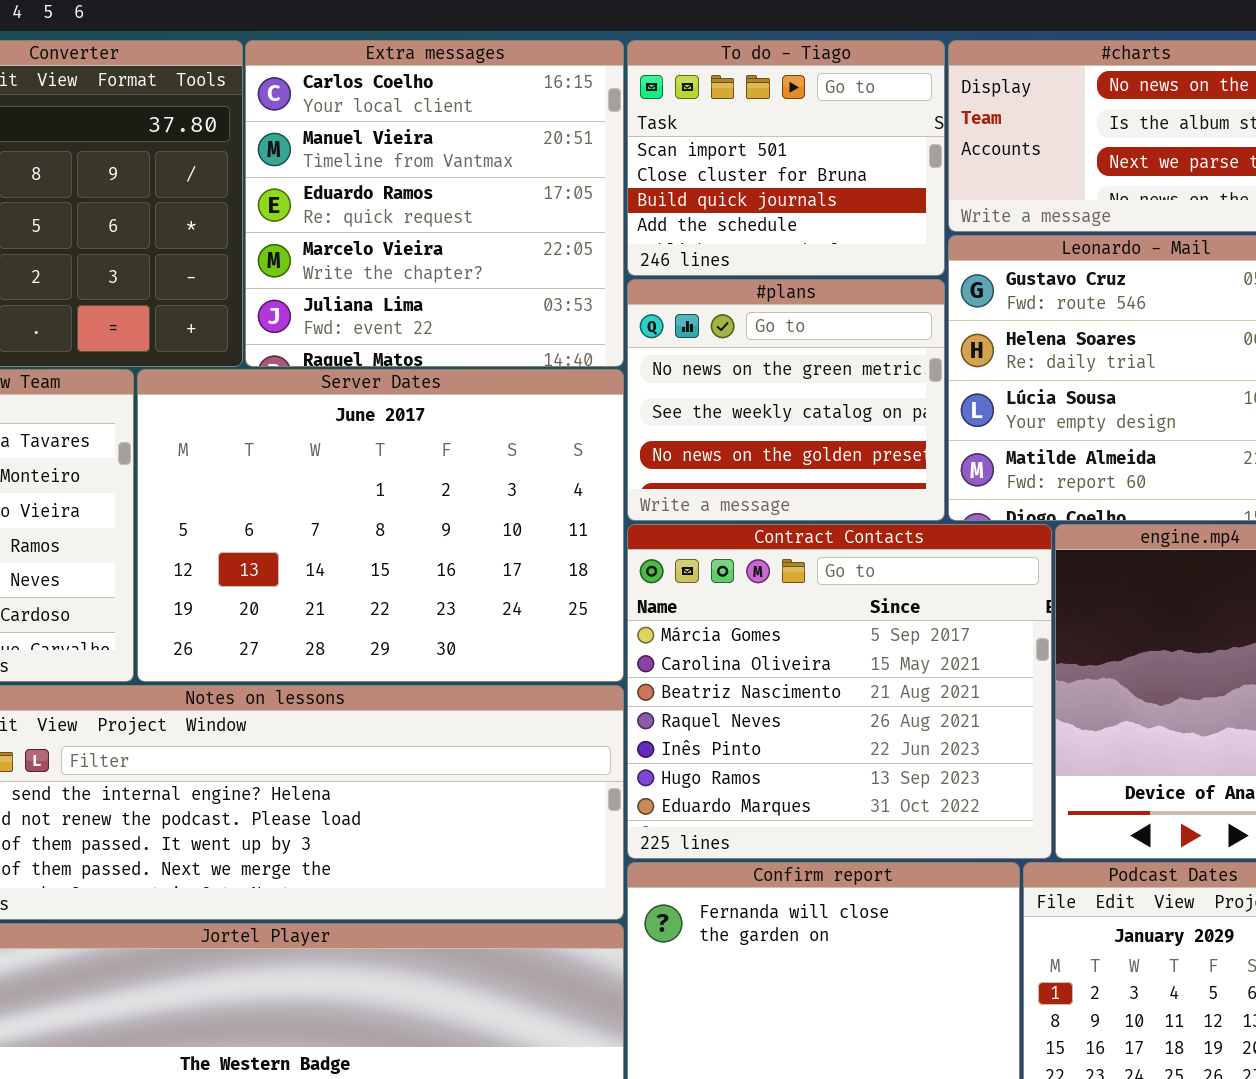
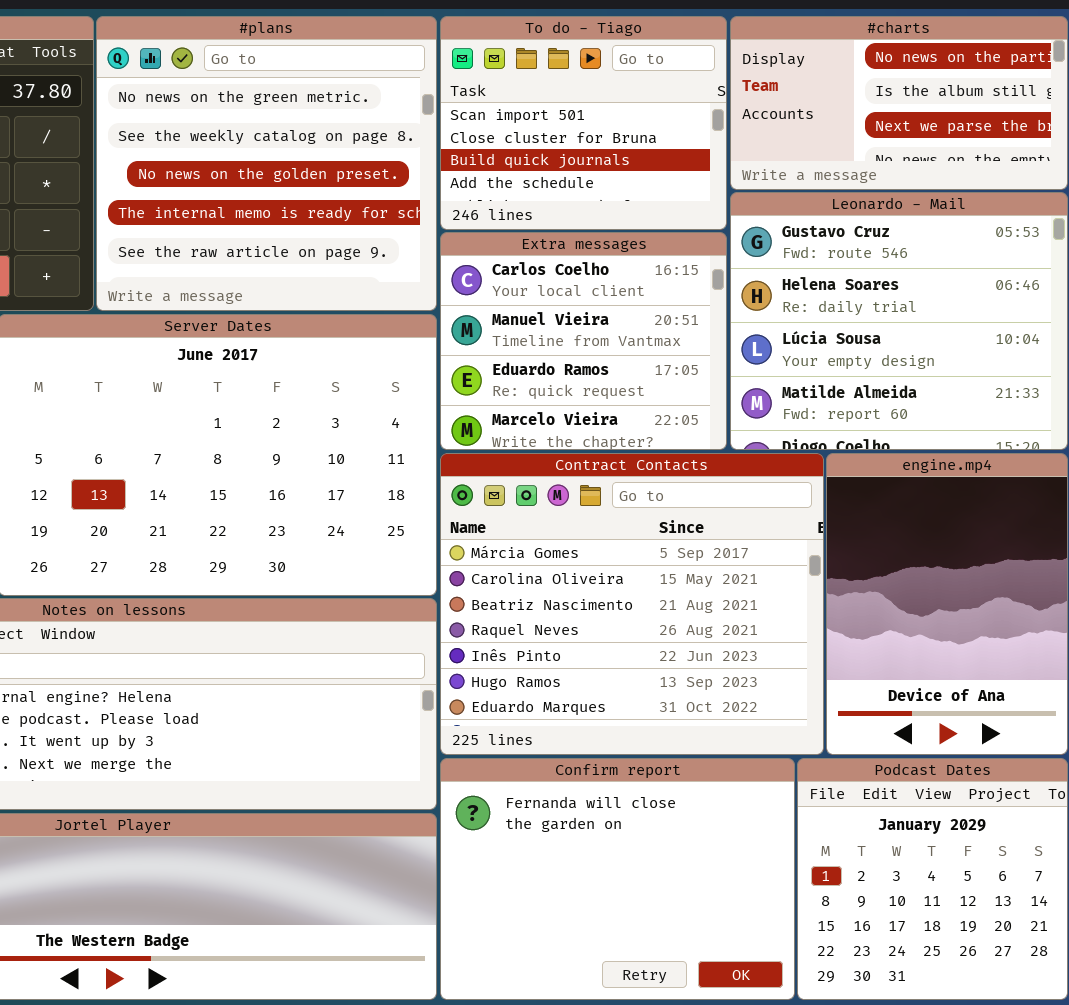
Extra messages: [245,40,624,367] -> [440,232,727,450], moved, resized
#plans: [627,279,945,521] -> [96,16,437,311], moved, resized

